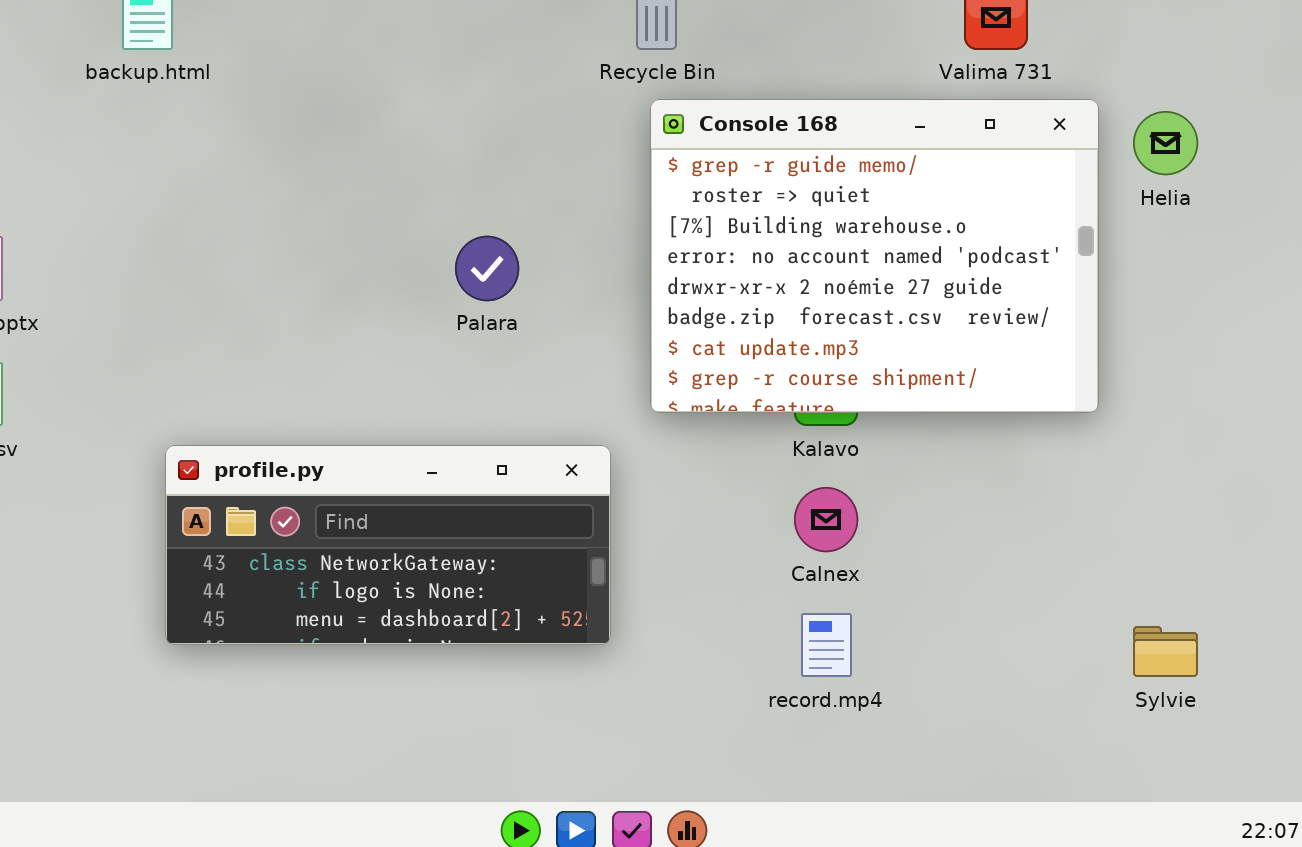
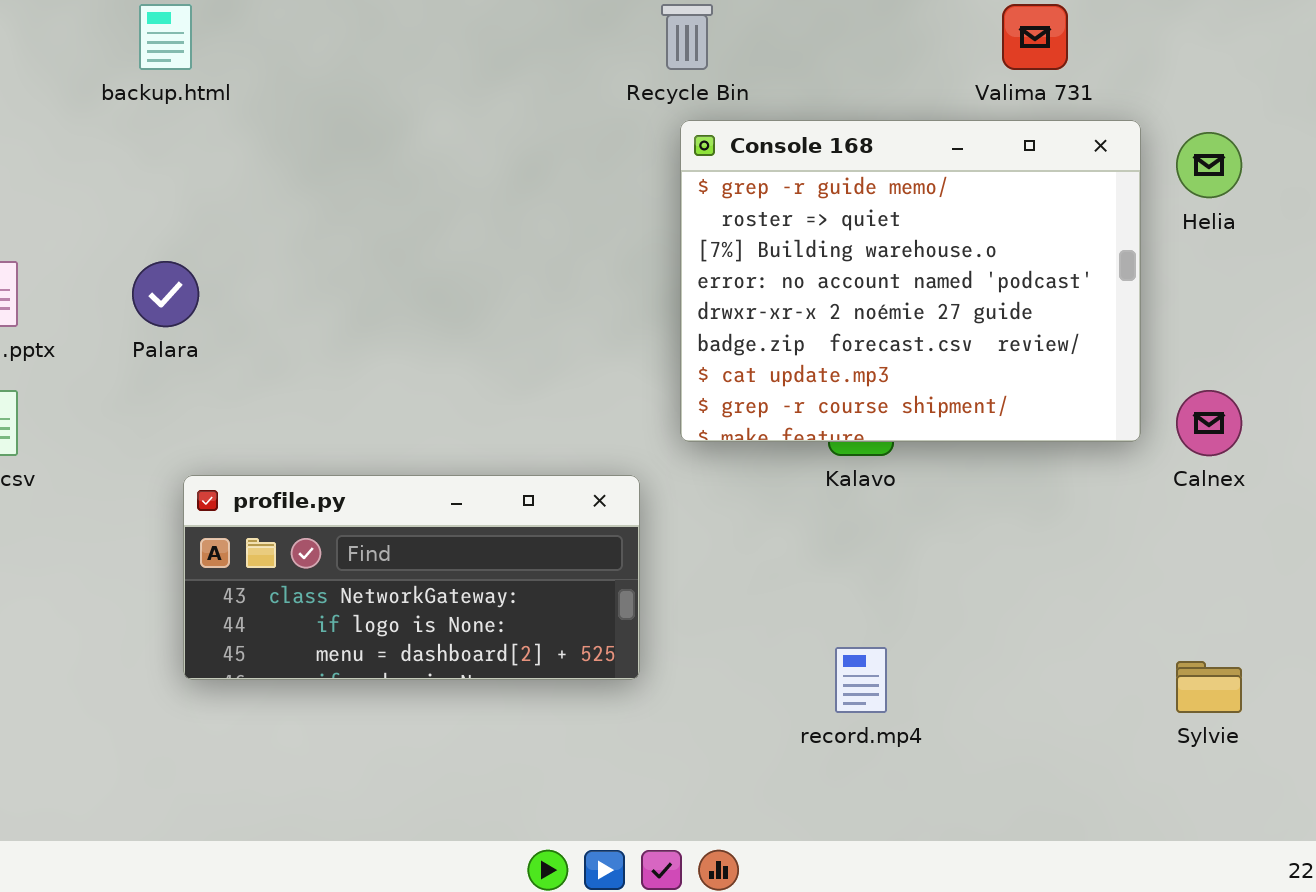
Palara: [455,236,519,301] -> [132,261,199,327], moved
Calnex: [794,487,858,552] -> [1176,390,1242,456], moved

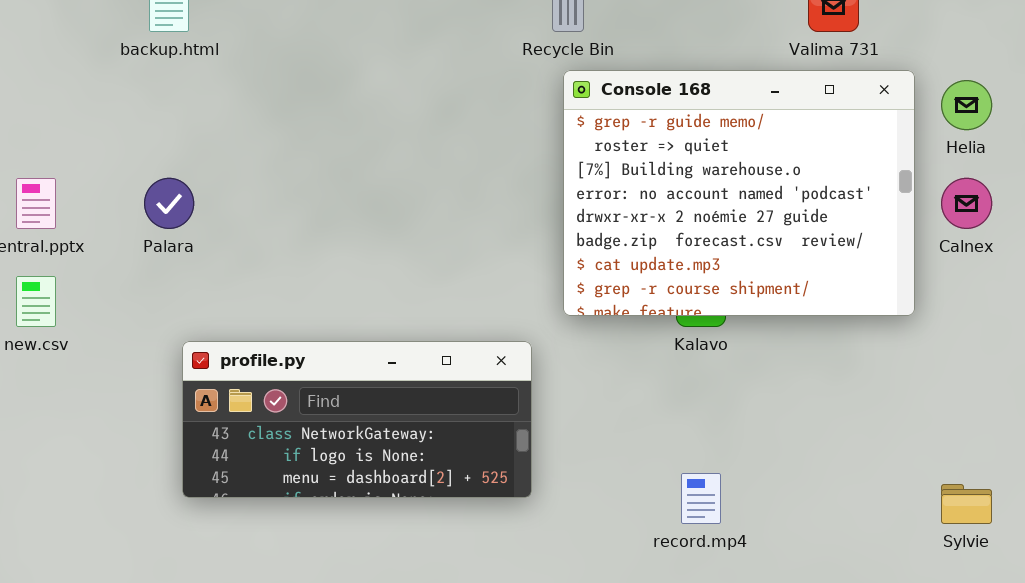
Calnex: [1176,390,1242,456] -> [941,178,992,229], moved

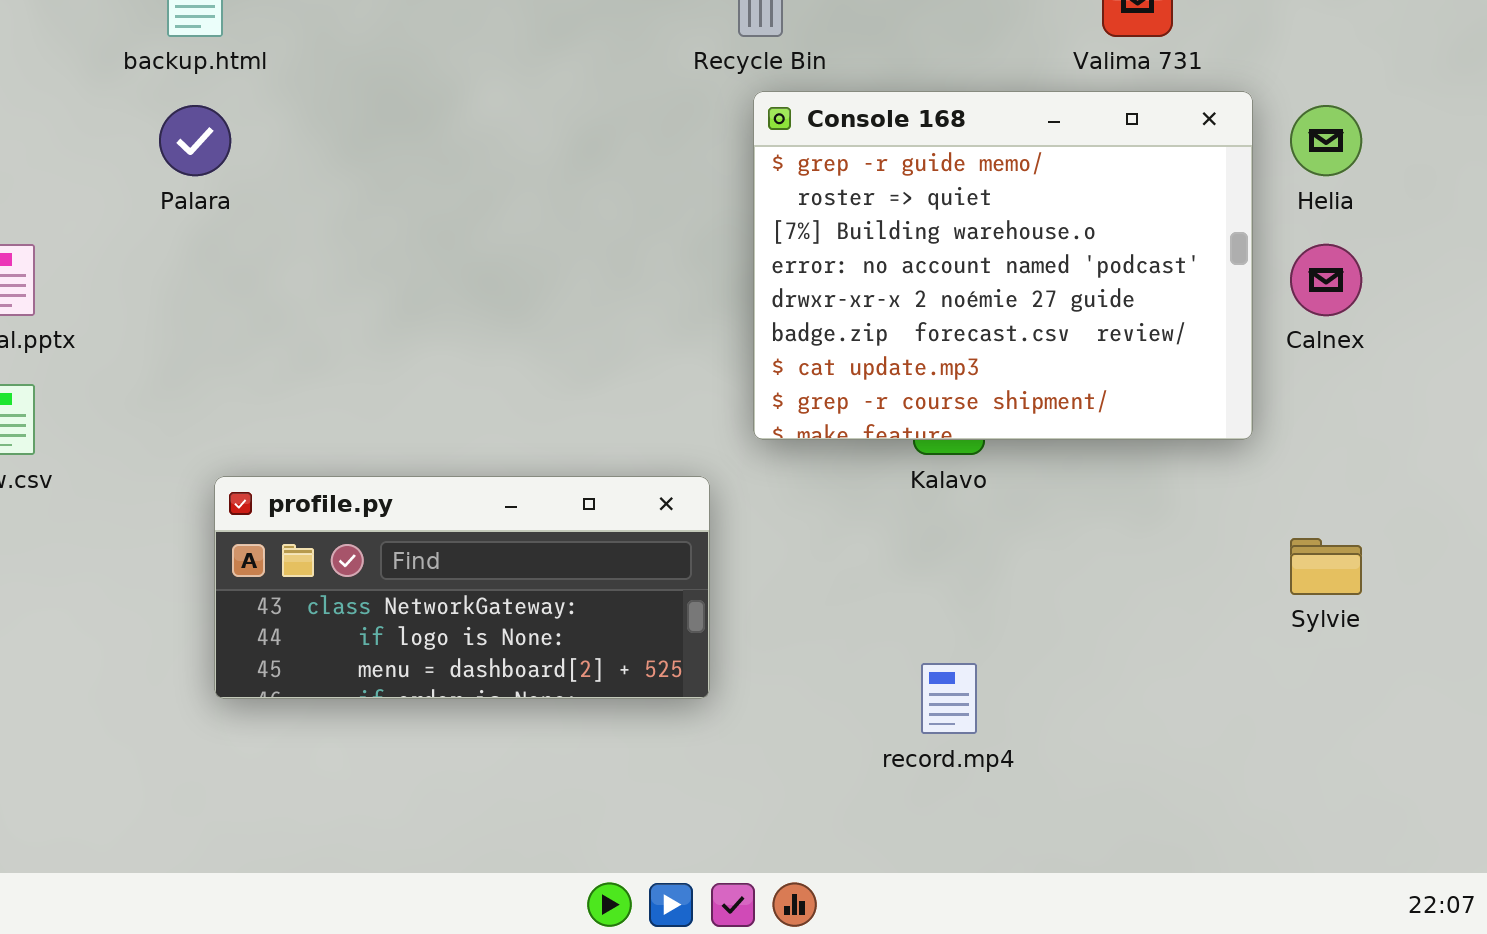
Palara: [144,178,194,229] -> [159,105,231,176], moved
Sylvie: [941,484,992,524] -> [1290,538,1362,595], moved

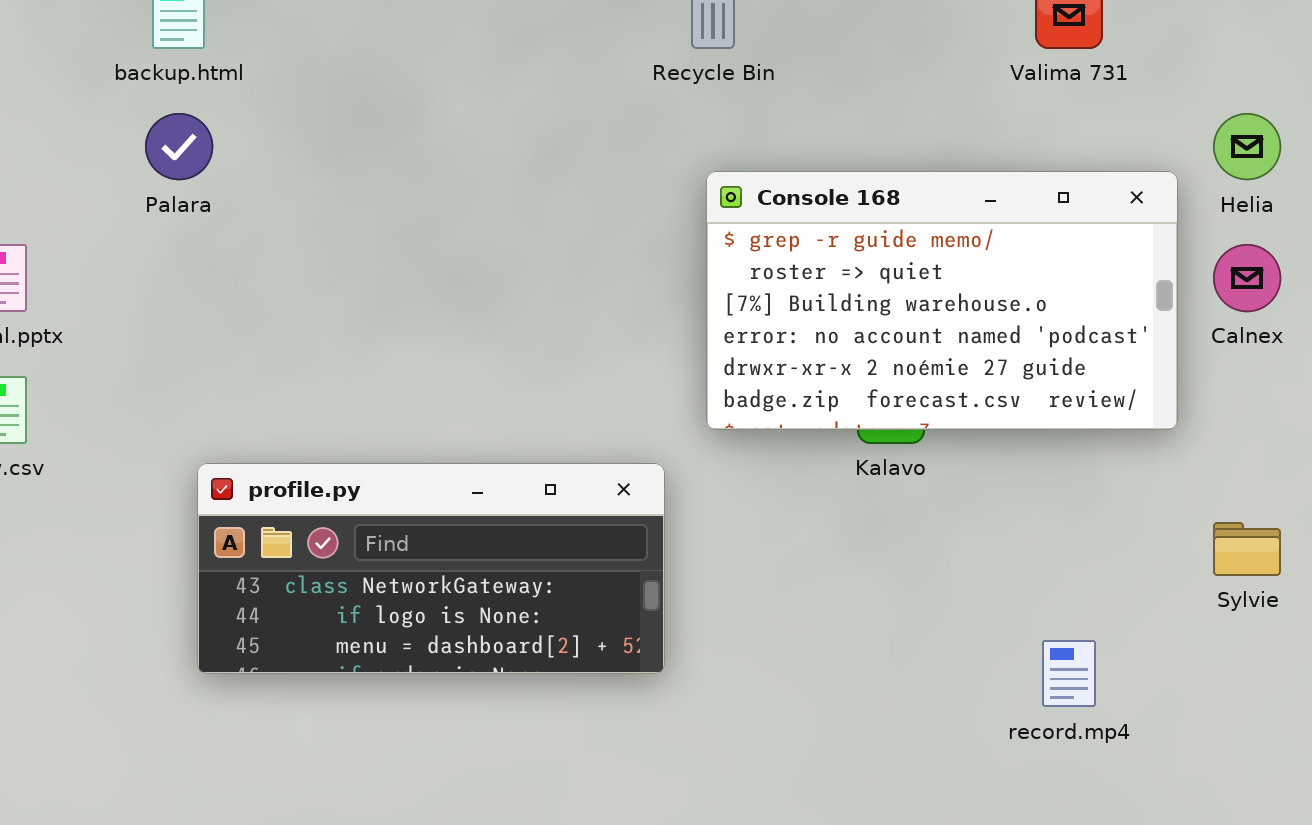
Console 168: [753,91,1253,440] -> [706,171,1178,430], resized
record.mp4: [921,663,977,734] -> [1042,640,1096,707], moved

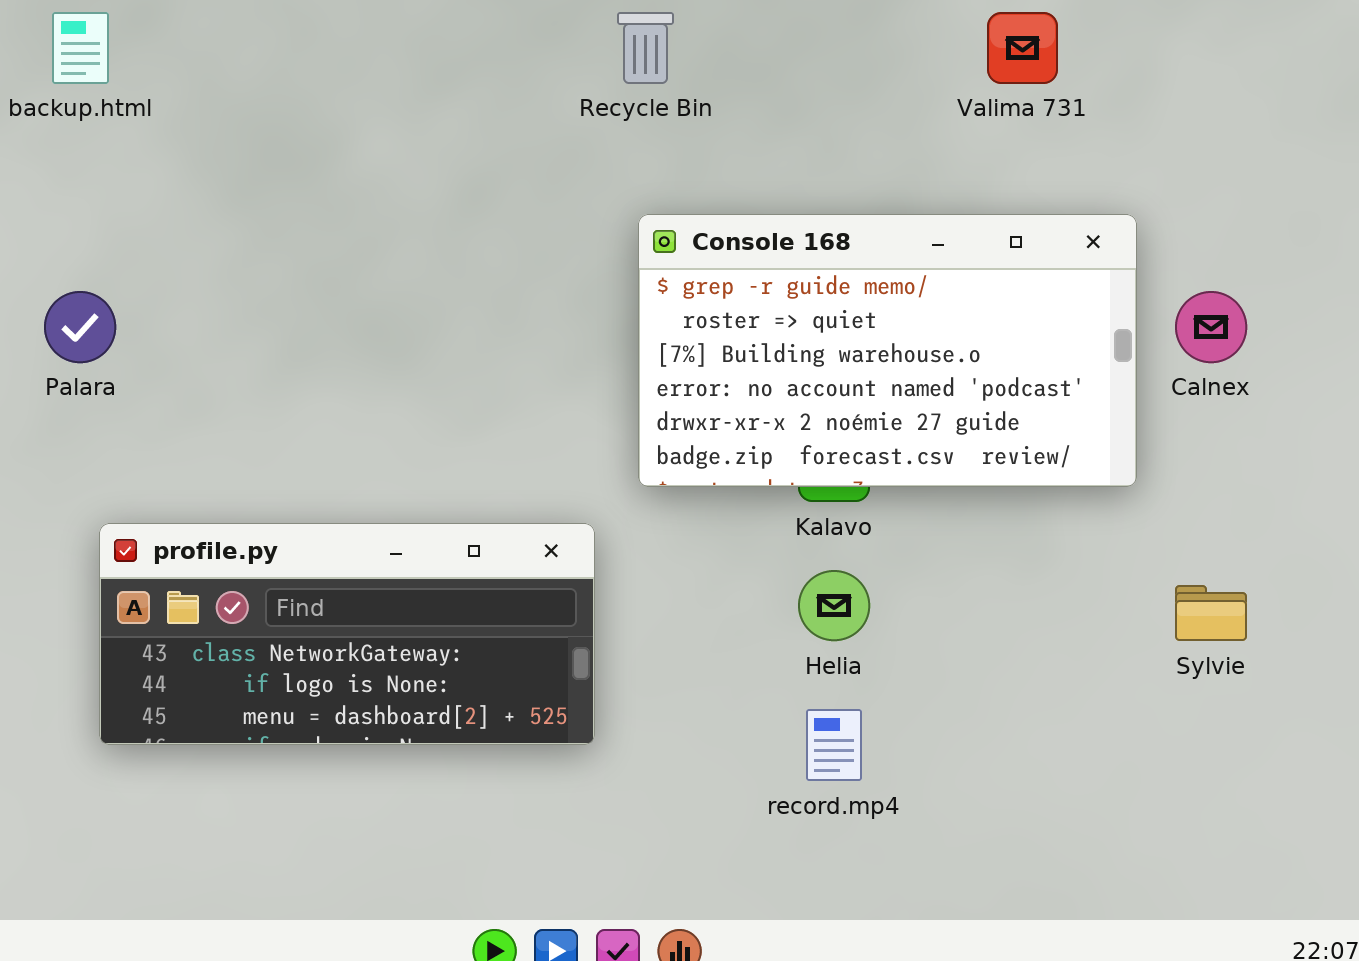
Palara: [145,113,213,180] -> [44,291,116,363], moved
Helia: [1213,113,1281,180] -> [798,570,870,641], moved
record.mp4: [1042,640,1096,707] -> [806,709,862,781], moved

